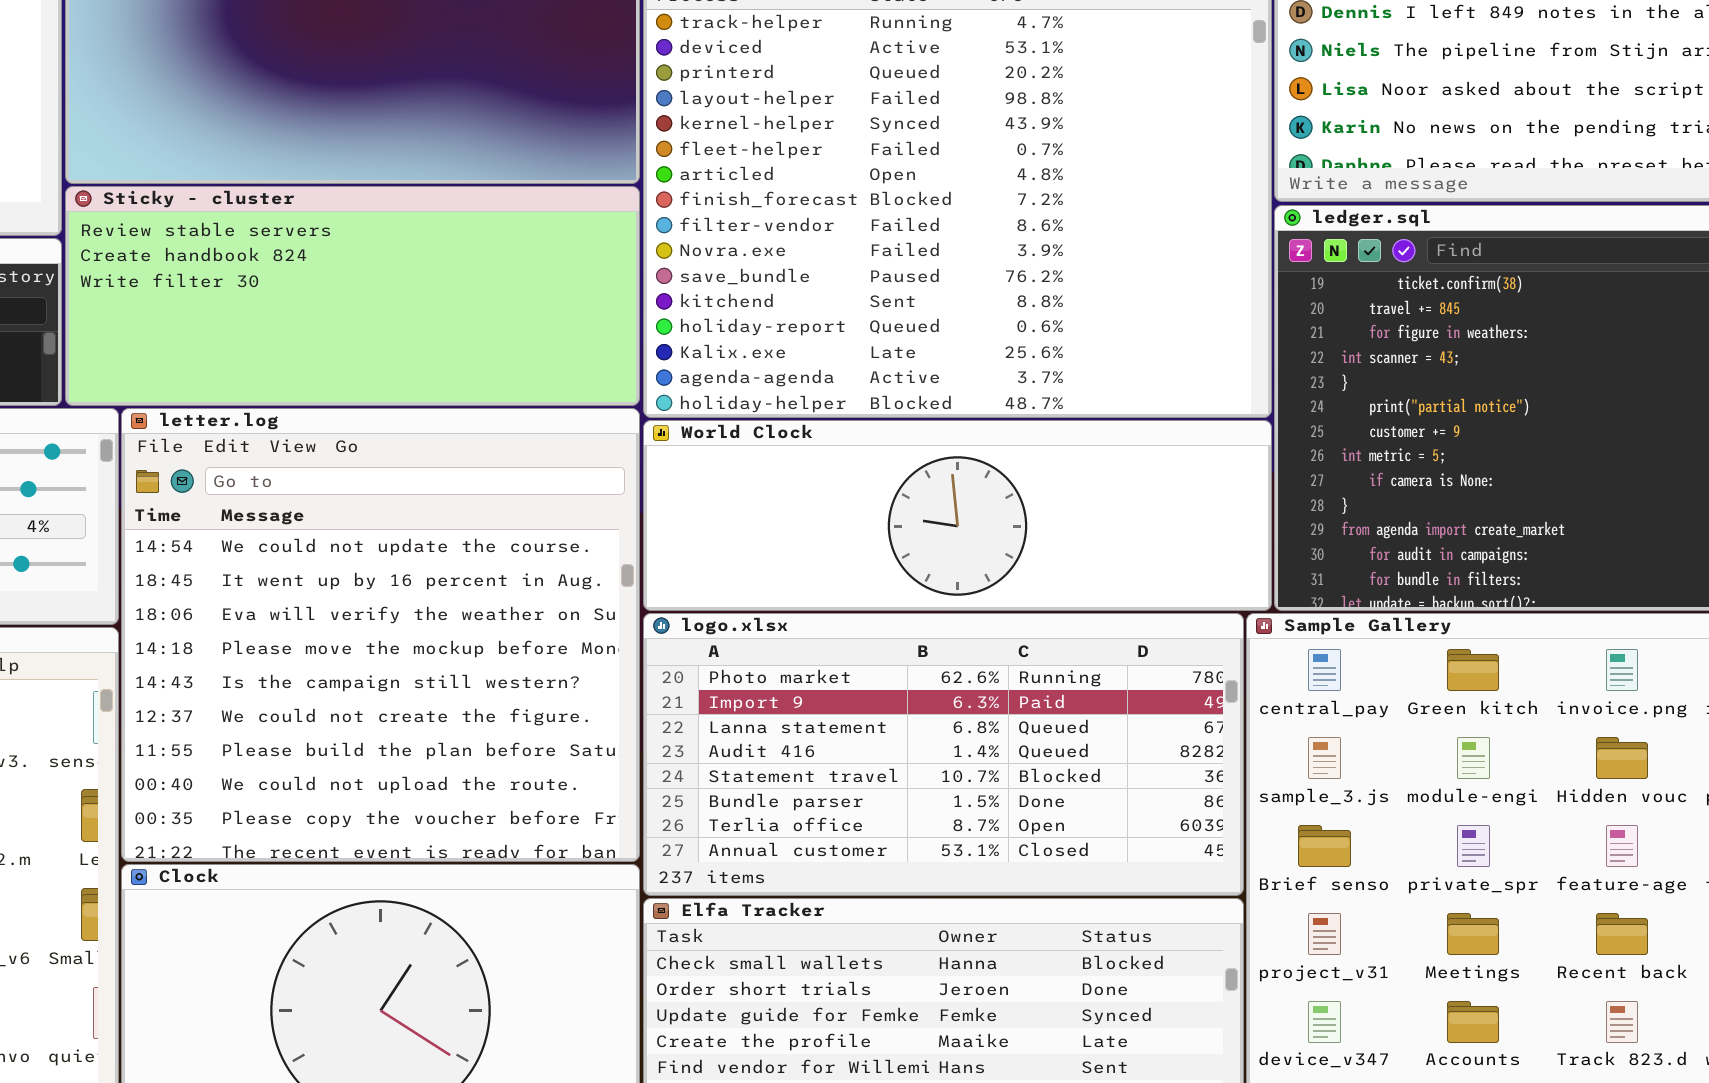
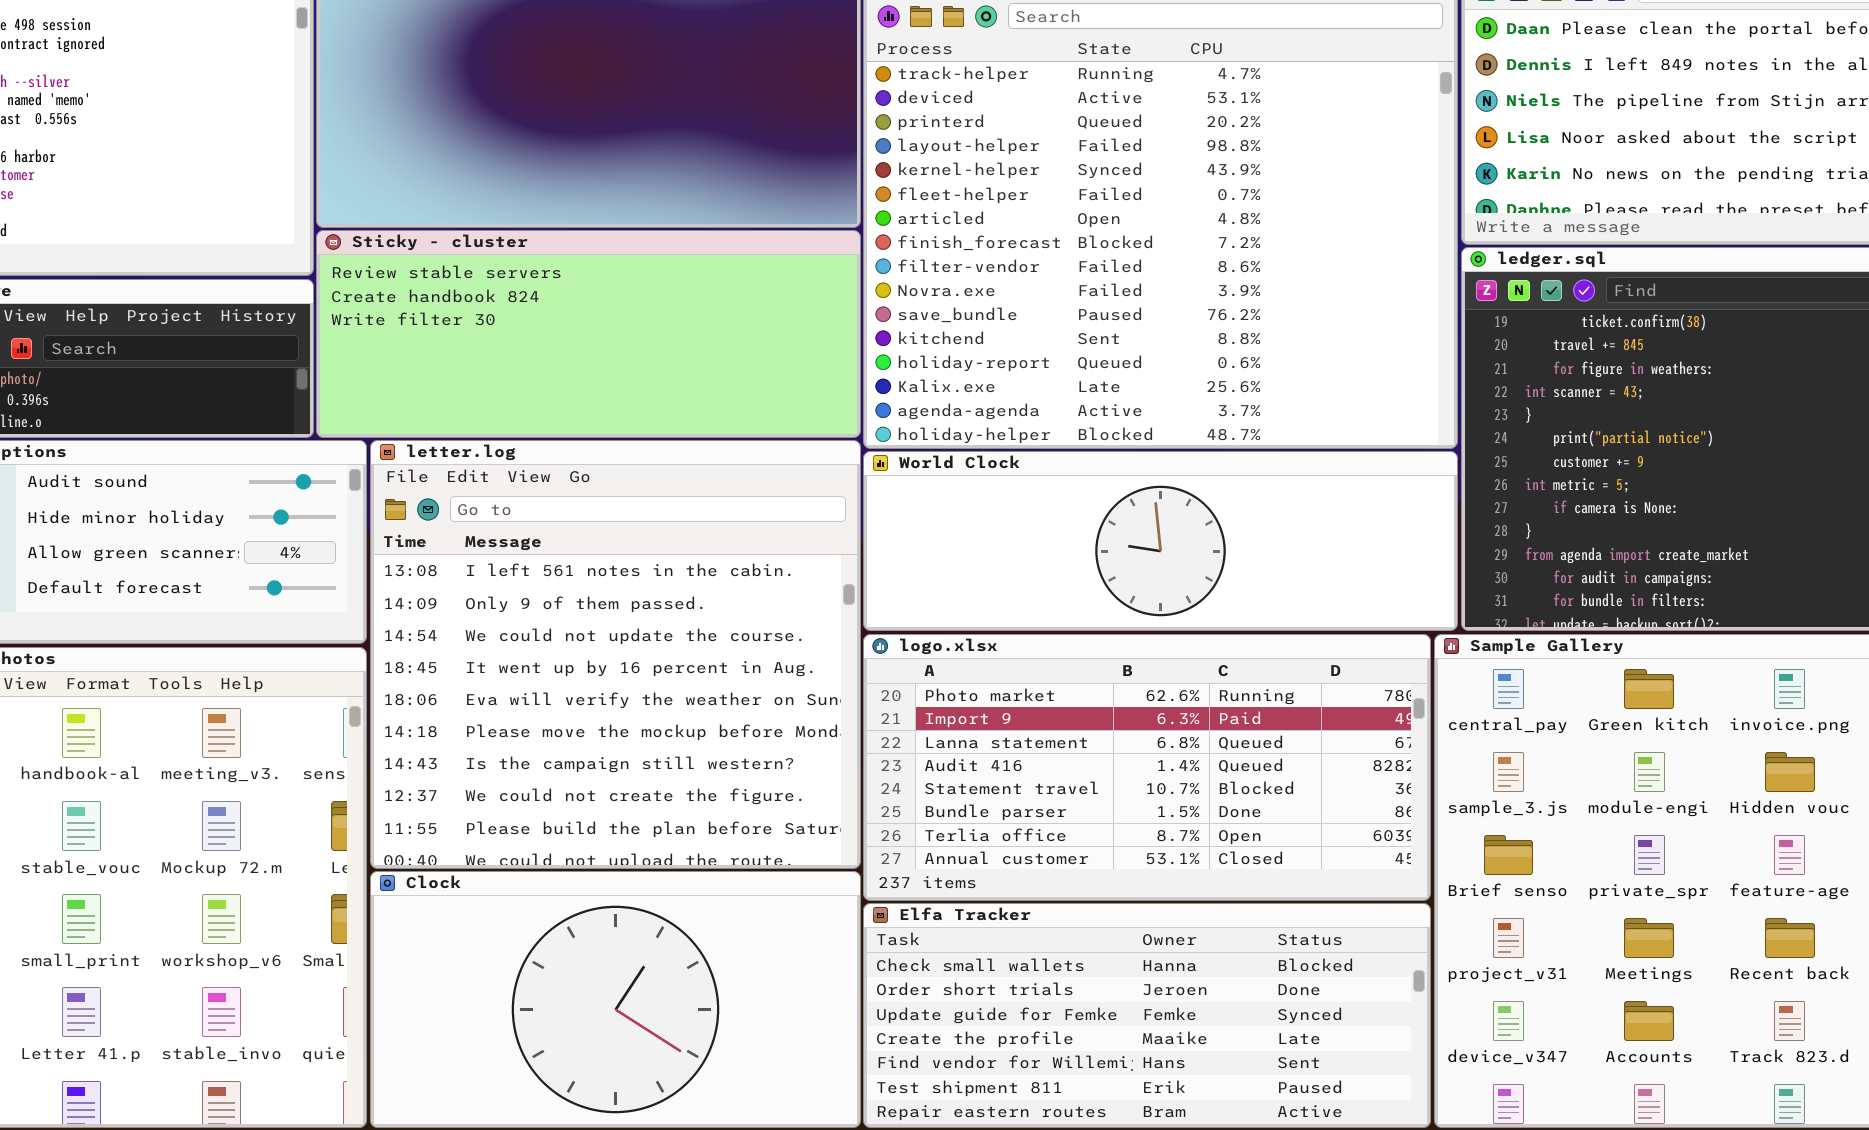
letter.log: [121,408,640,862] -> [370,440,861,869], scrolled up 2 rows

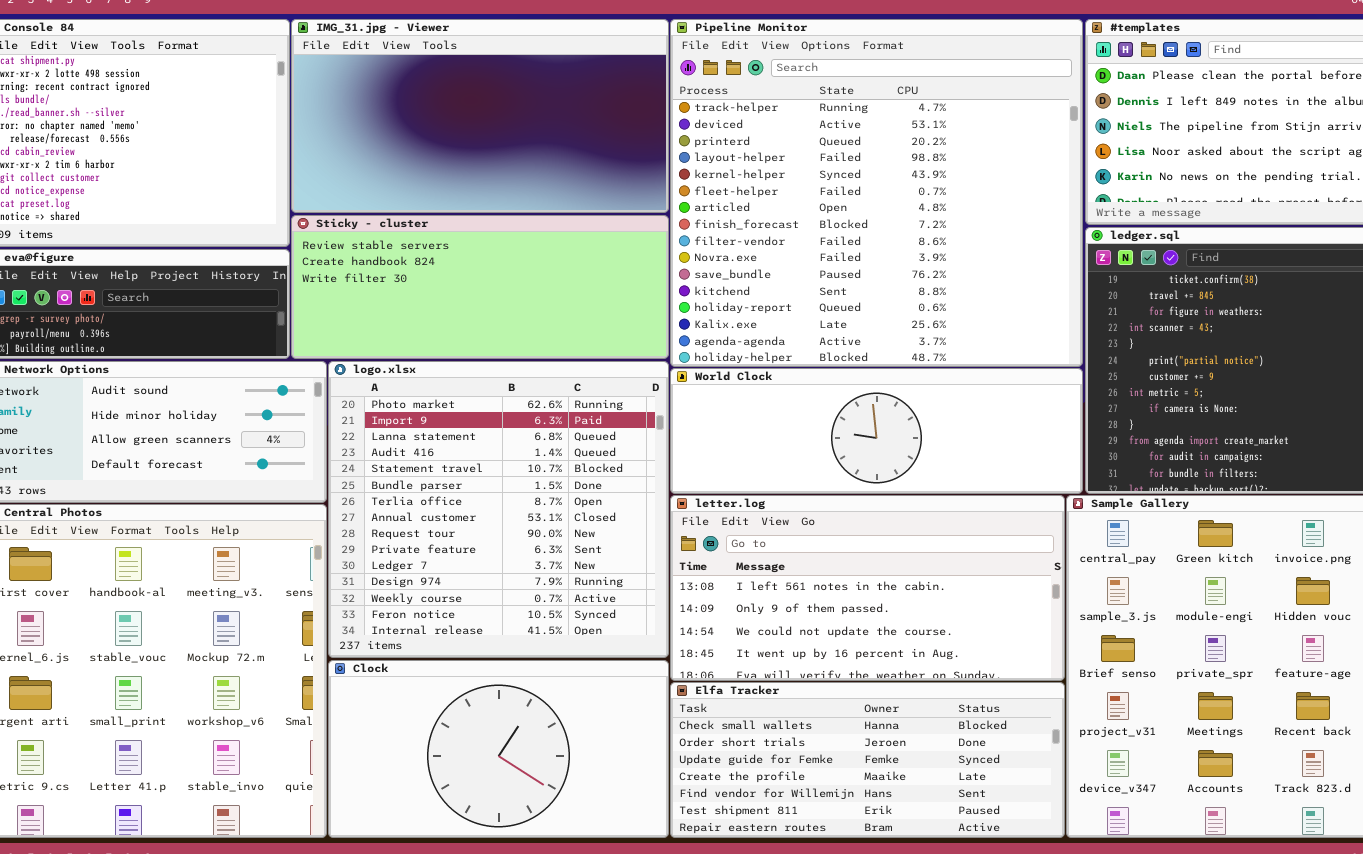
letter.log: [370,440,861,869] -> [670,495,1065,681], moved, resized
logo.xlsx: [863,634,1431,901] -> [328,361,669,658], moved, resized

